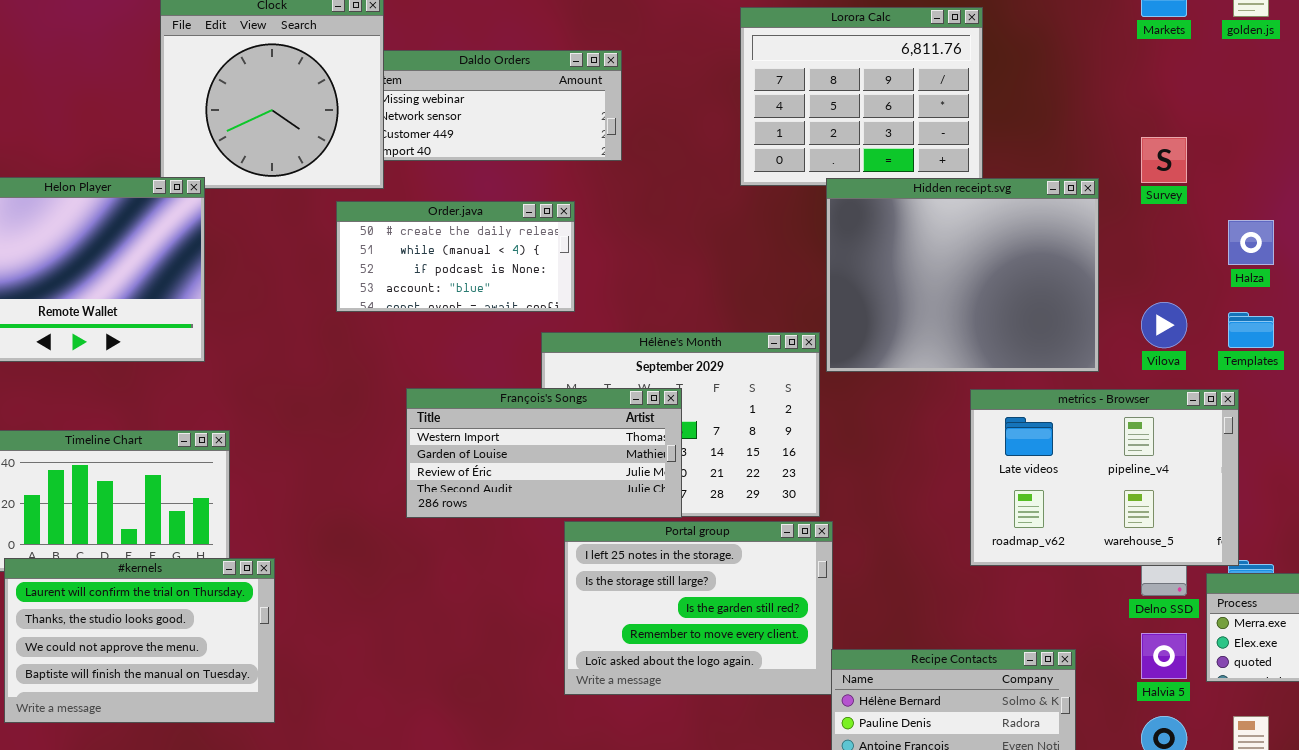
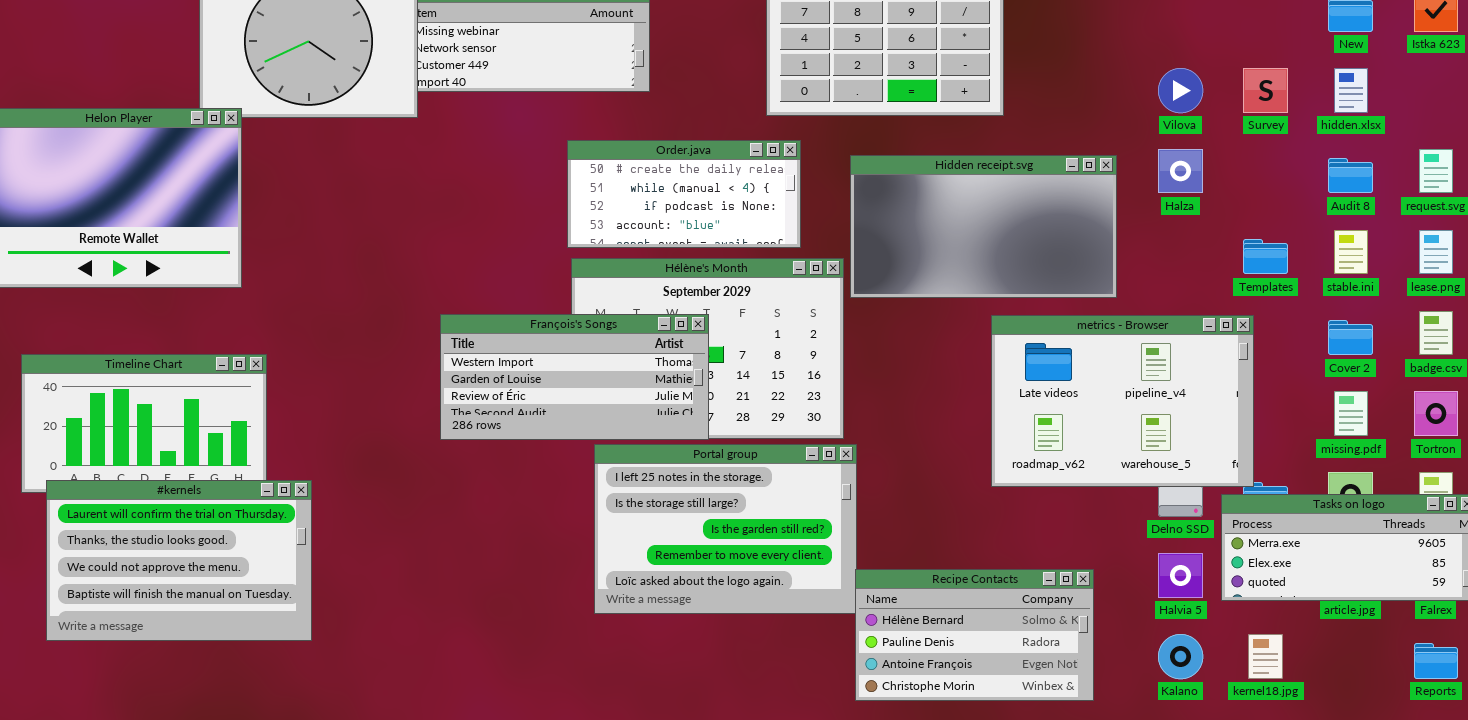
Survey: [1141,137,1187,183] -> [1243,68,1288,113], moved
Hidden receipt.svg: [826,178,1099,372] -> [850,155,1117,298], resized
Order.java: [336,201,575,312] -> [567,140,801,248], moved
Halza: [1228,220,1274,265] -> [1158,149,1203,193], moved
Vilova: [1141,302,1187,348] -> [1158,68,1203,113], moved

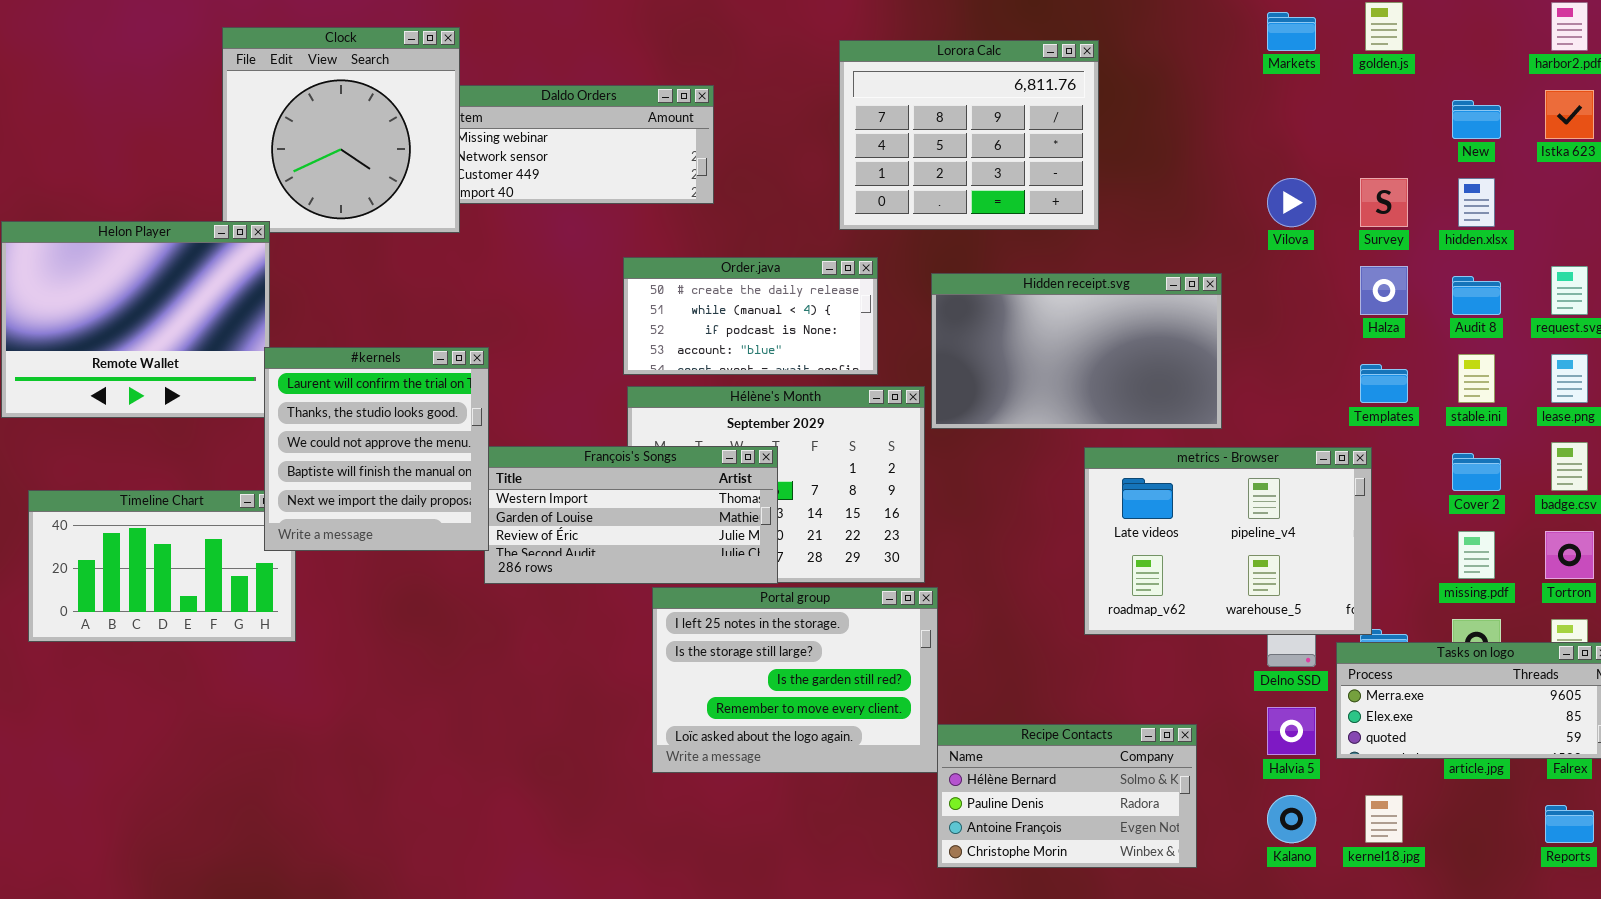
Halza: [1158,149,1203,193] -> [1360,266,1408,315], moved
#kernels: [46,480,312,641] -> [264,347,489,551], moved, resized

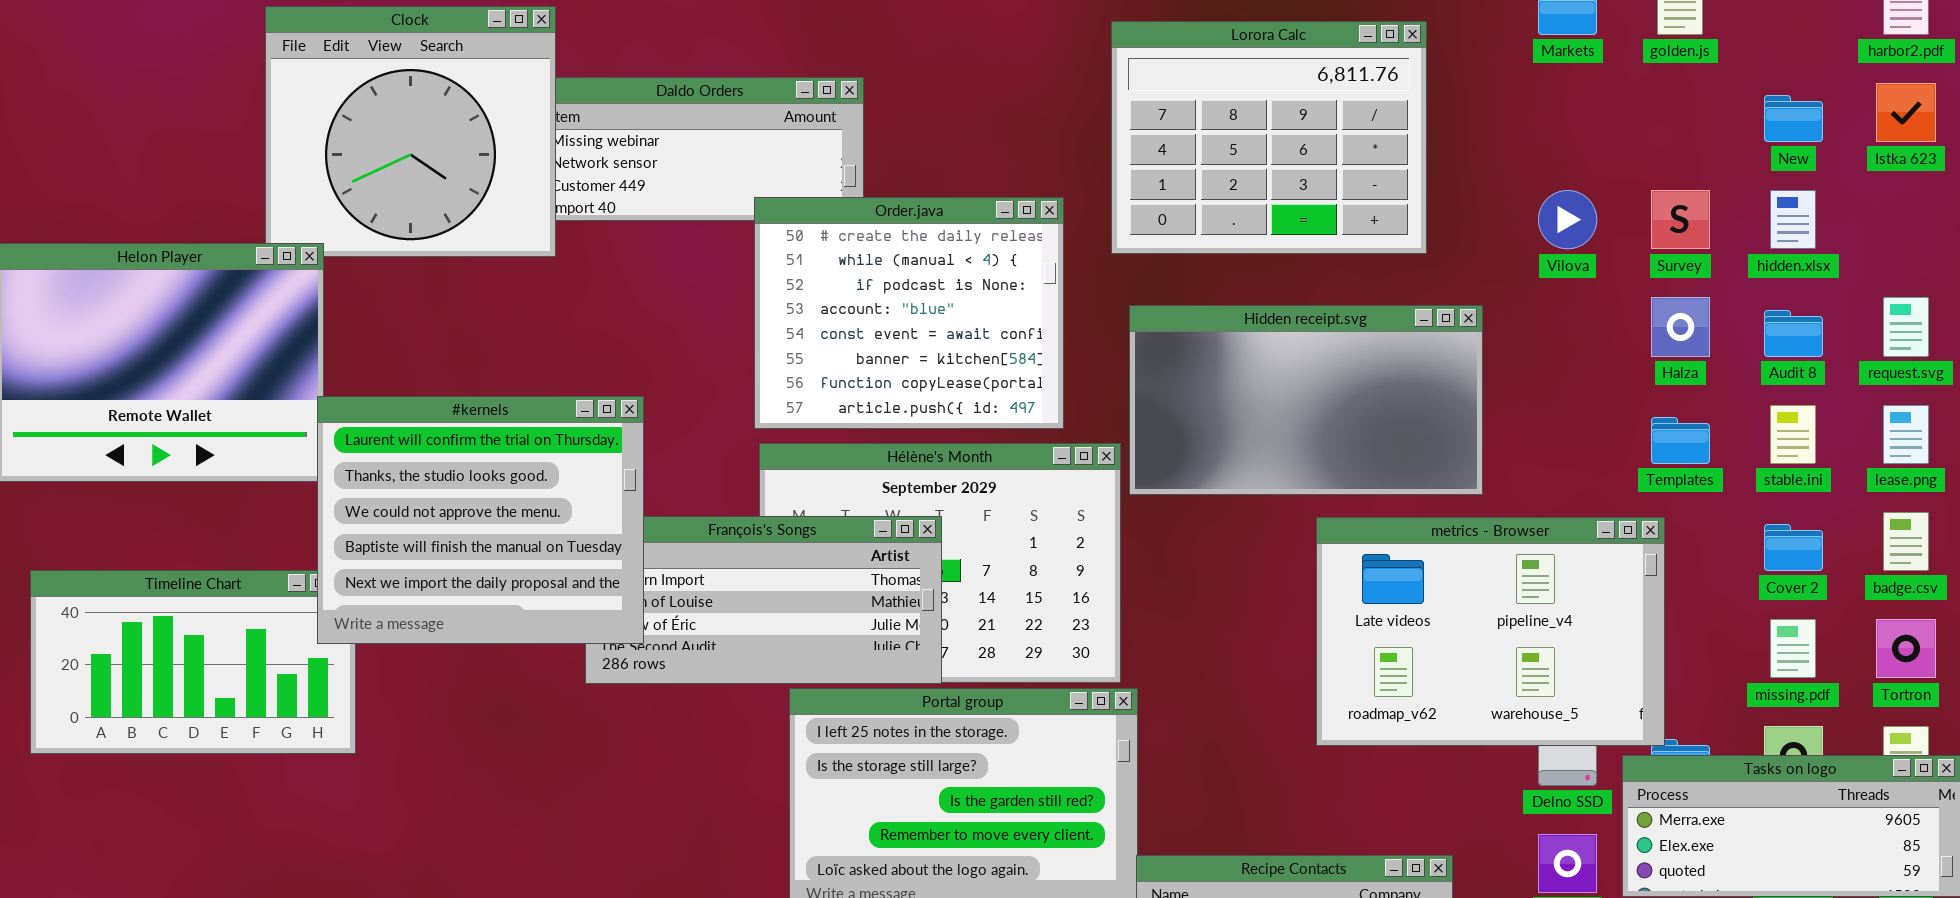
Lorora Calc: [839,40,1099,230] -> [1111,21,1427,254], moved
Order.java: [623,257,878,375] -> [754,197,1064,429], resized
#kernels: [264,347,489,551] -> [317,396,644,644], resized

